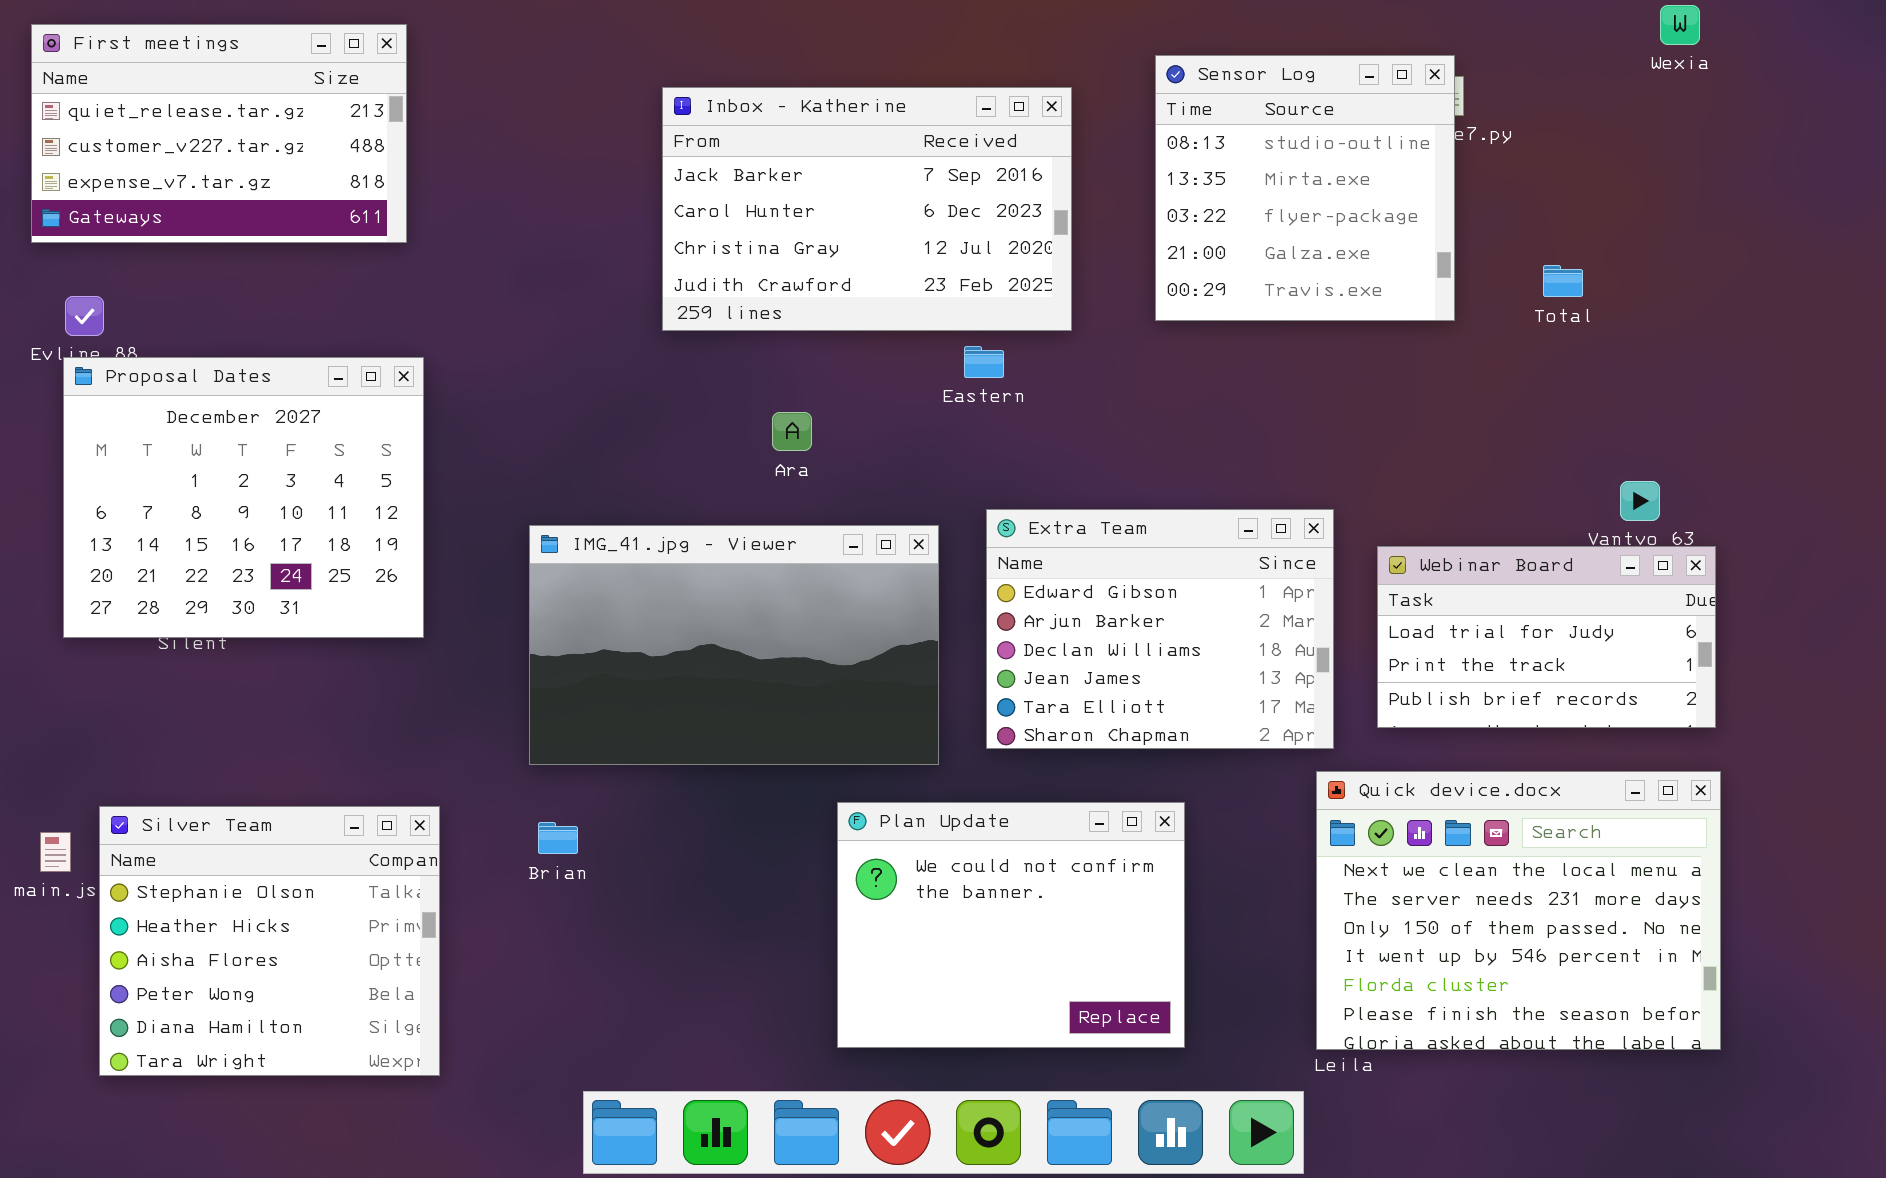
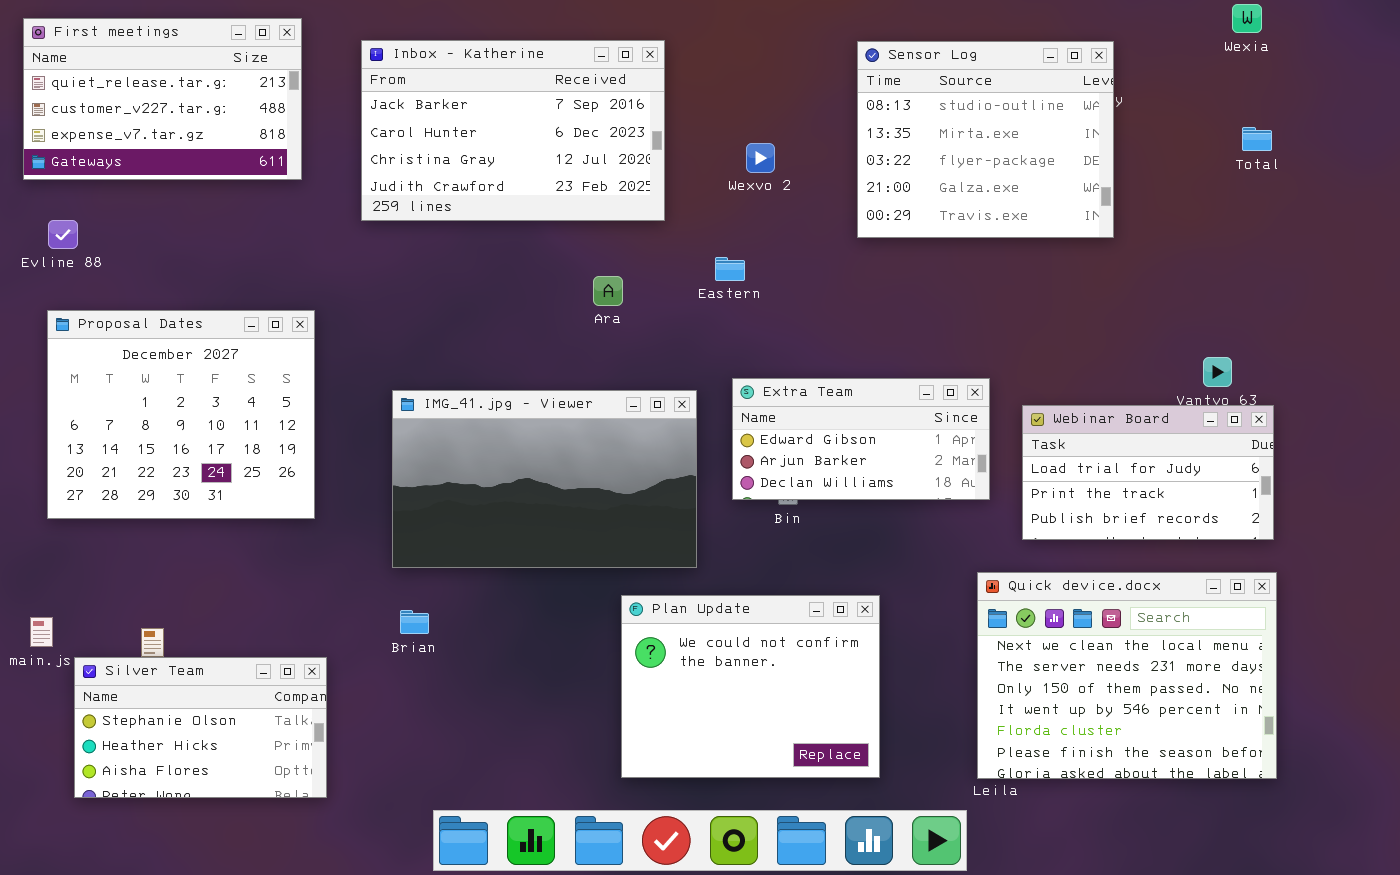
Sensor Log: [1155,55,1455,321] -> [857,41,1114,238], resized
Inbox - Katherine: [662,87,1072,331] -> [361,40,665,221], moved
Total: [1543,265,1583,297] -> [1242,127,1272,151], moved
Proposal Dates: [63,357,424,638] -> [47,310,315,519], moved
Ara: [772,412,812,451] -> [593,276,623,306], moved
Extra Team: [986,509,1334,749] -> [732,378,990,500], resized
Silver Team: [99,806,440,1076] -> [74,657,327,798], resized

